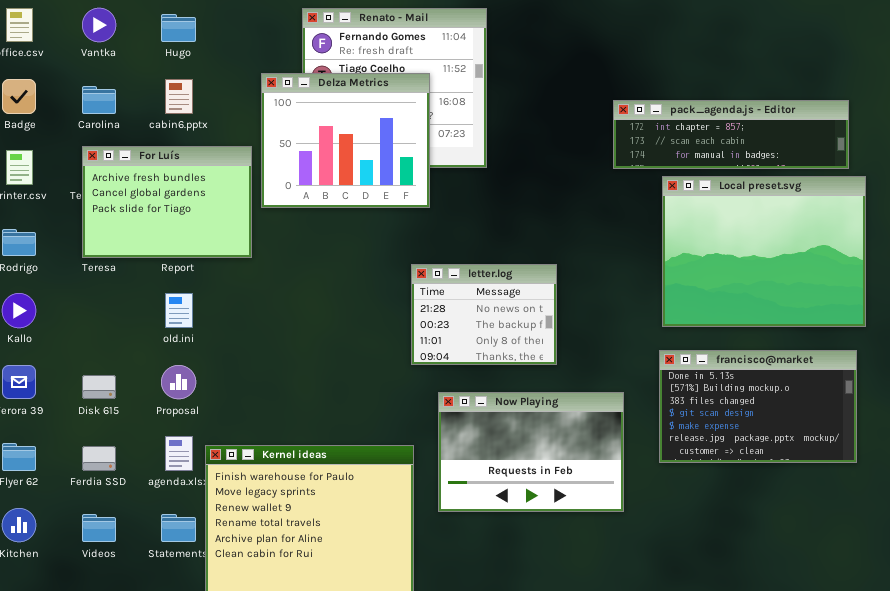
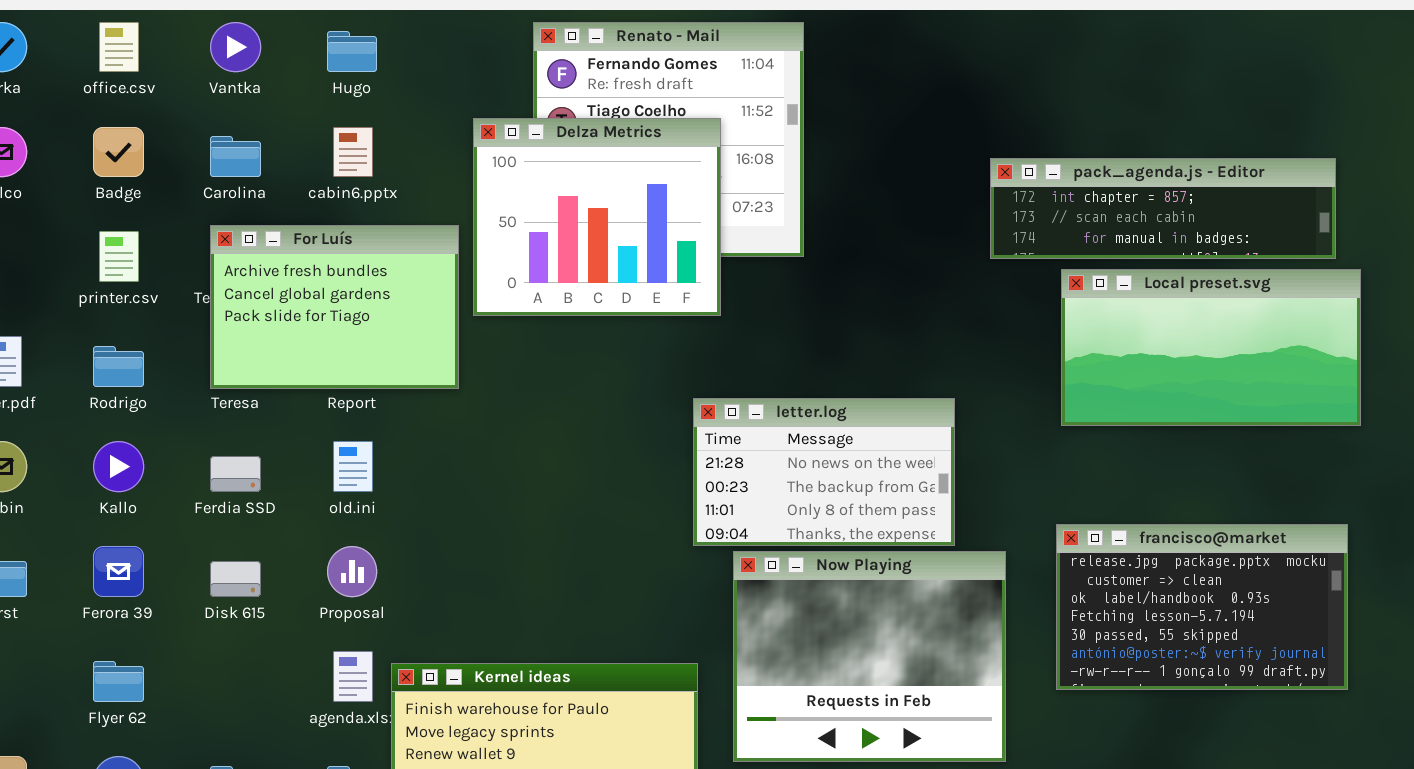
Local preset.svg: [662,176,866,327] -> [1061,269,1361,426], resized
letter.log: [411,264,557,365] -> [693,398,955,546], resized
francisco@market: [659,350,857,463] -> [1056,524,1348,690], scrolled down 5 rows
Now Playing: [438,392,624,512] -> [733,551,1006,762], resized
Ferdia SSD: [82,446,116,471] -> [210,456,261,492], moved

